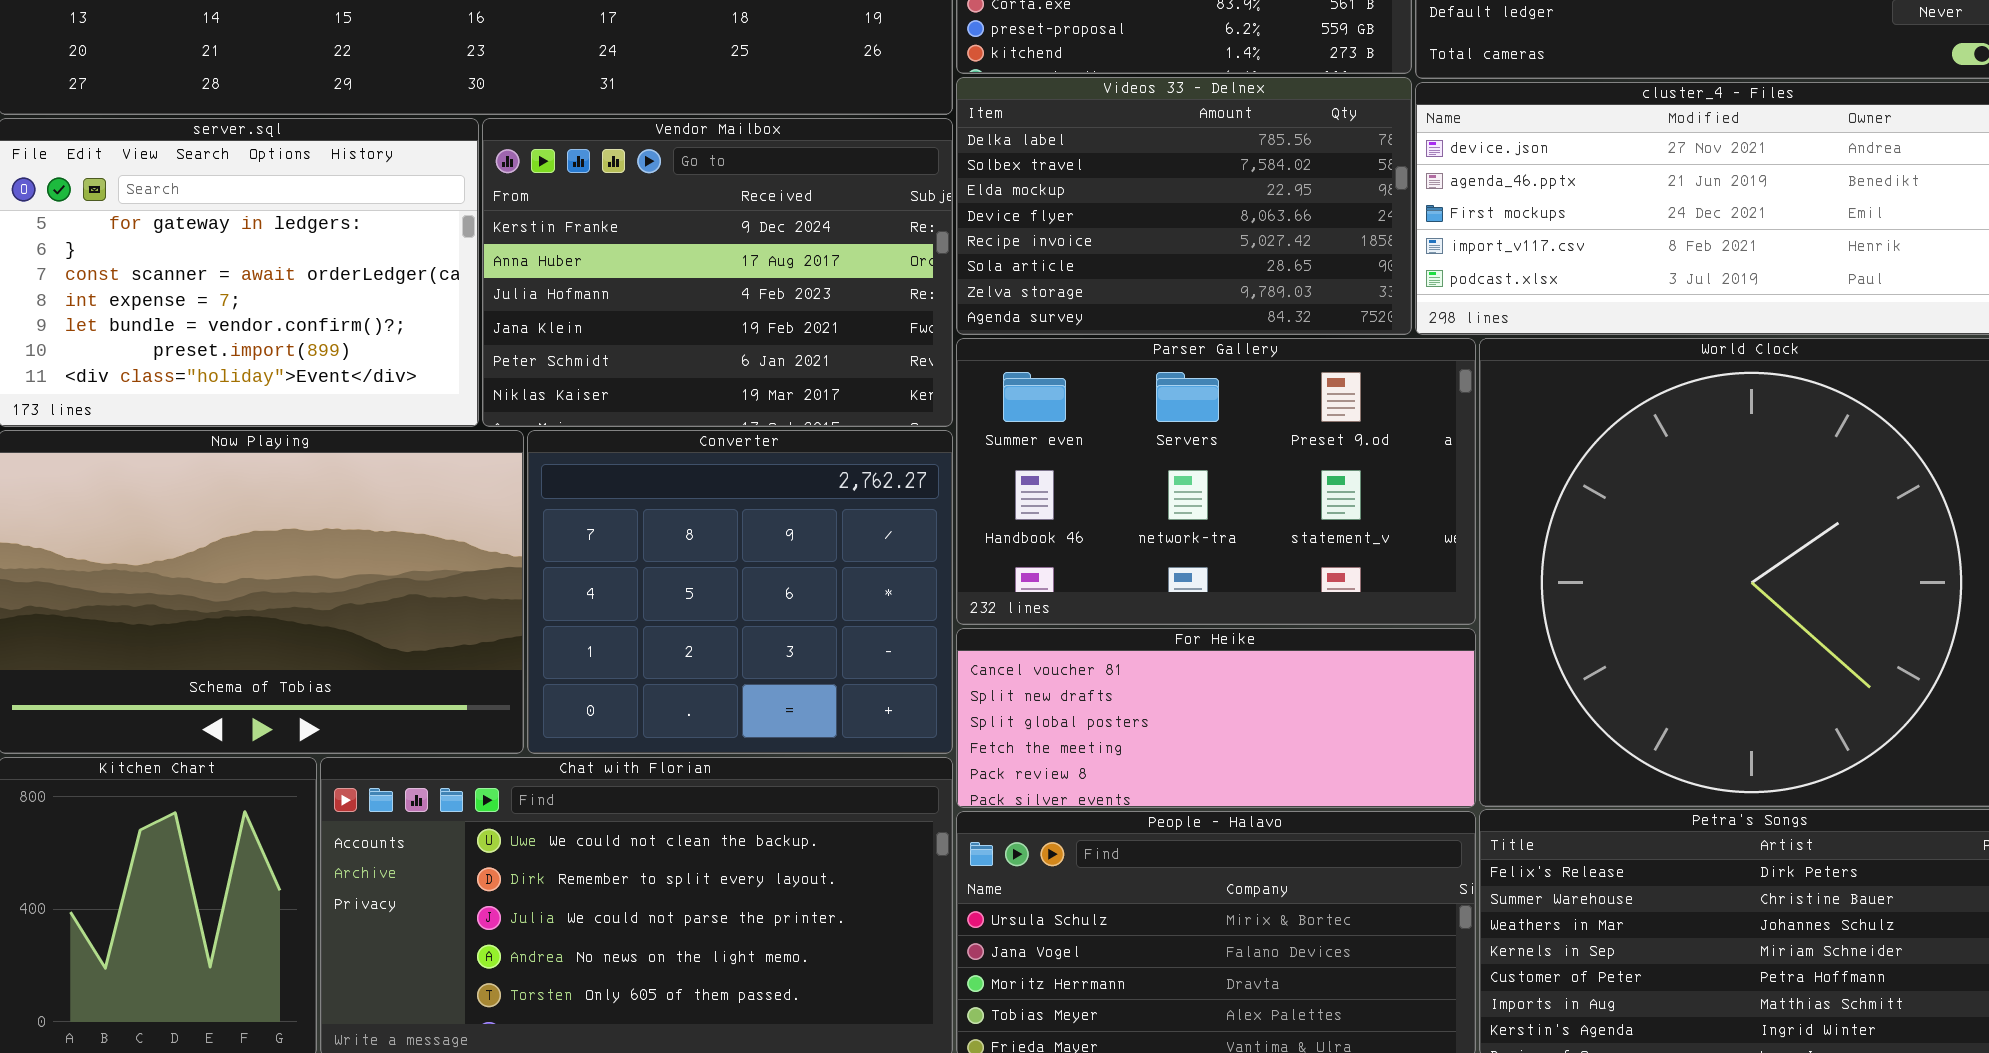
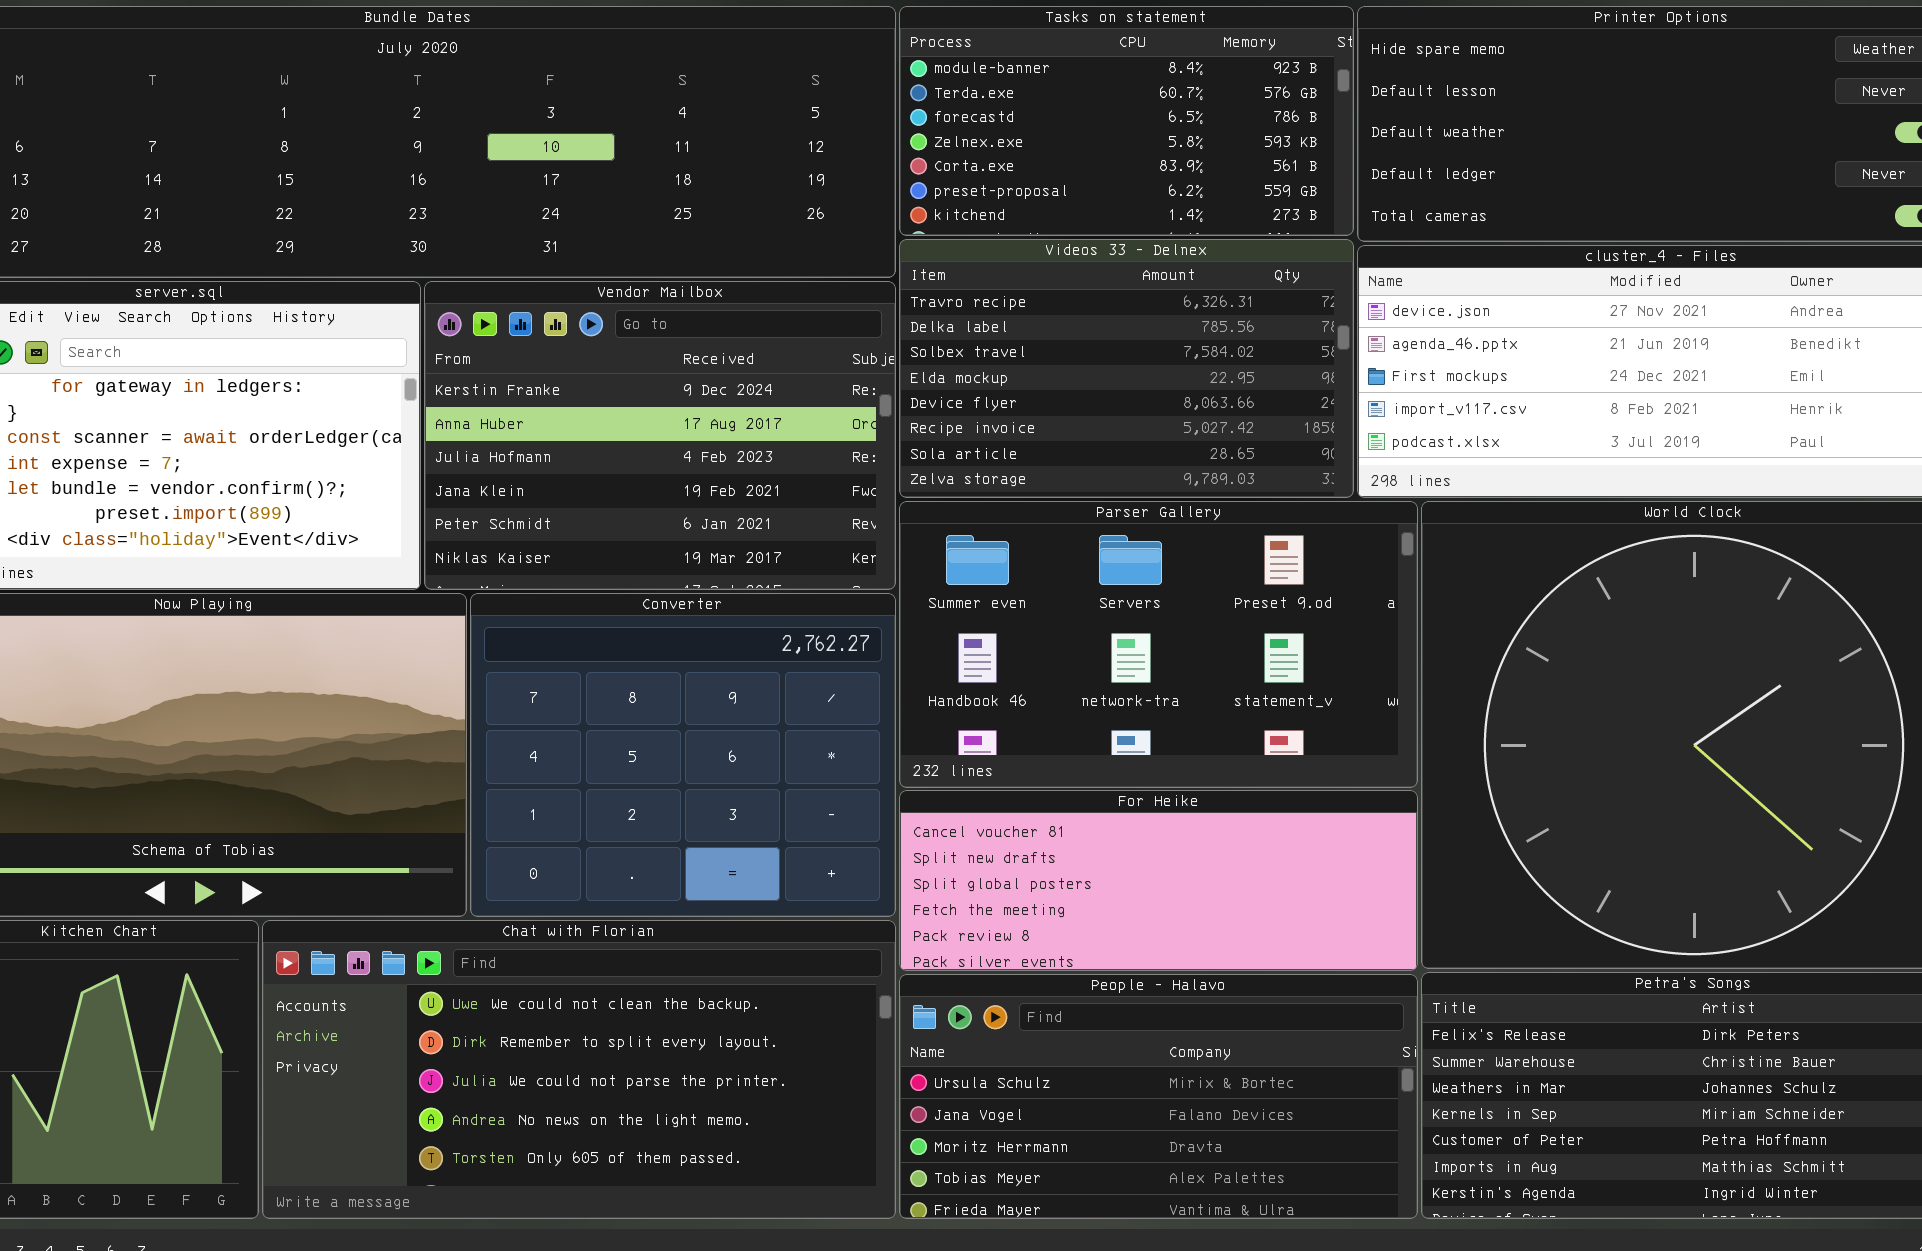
Videos 33 - Delnex: [956,77,1412,335] -> [899,239,1354,498], scrolled up 1 row

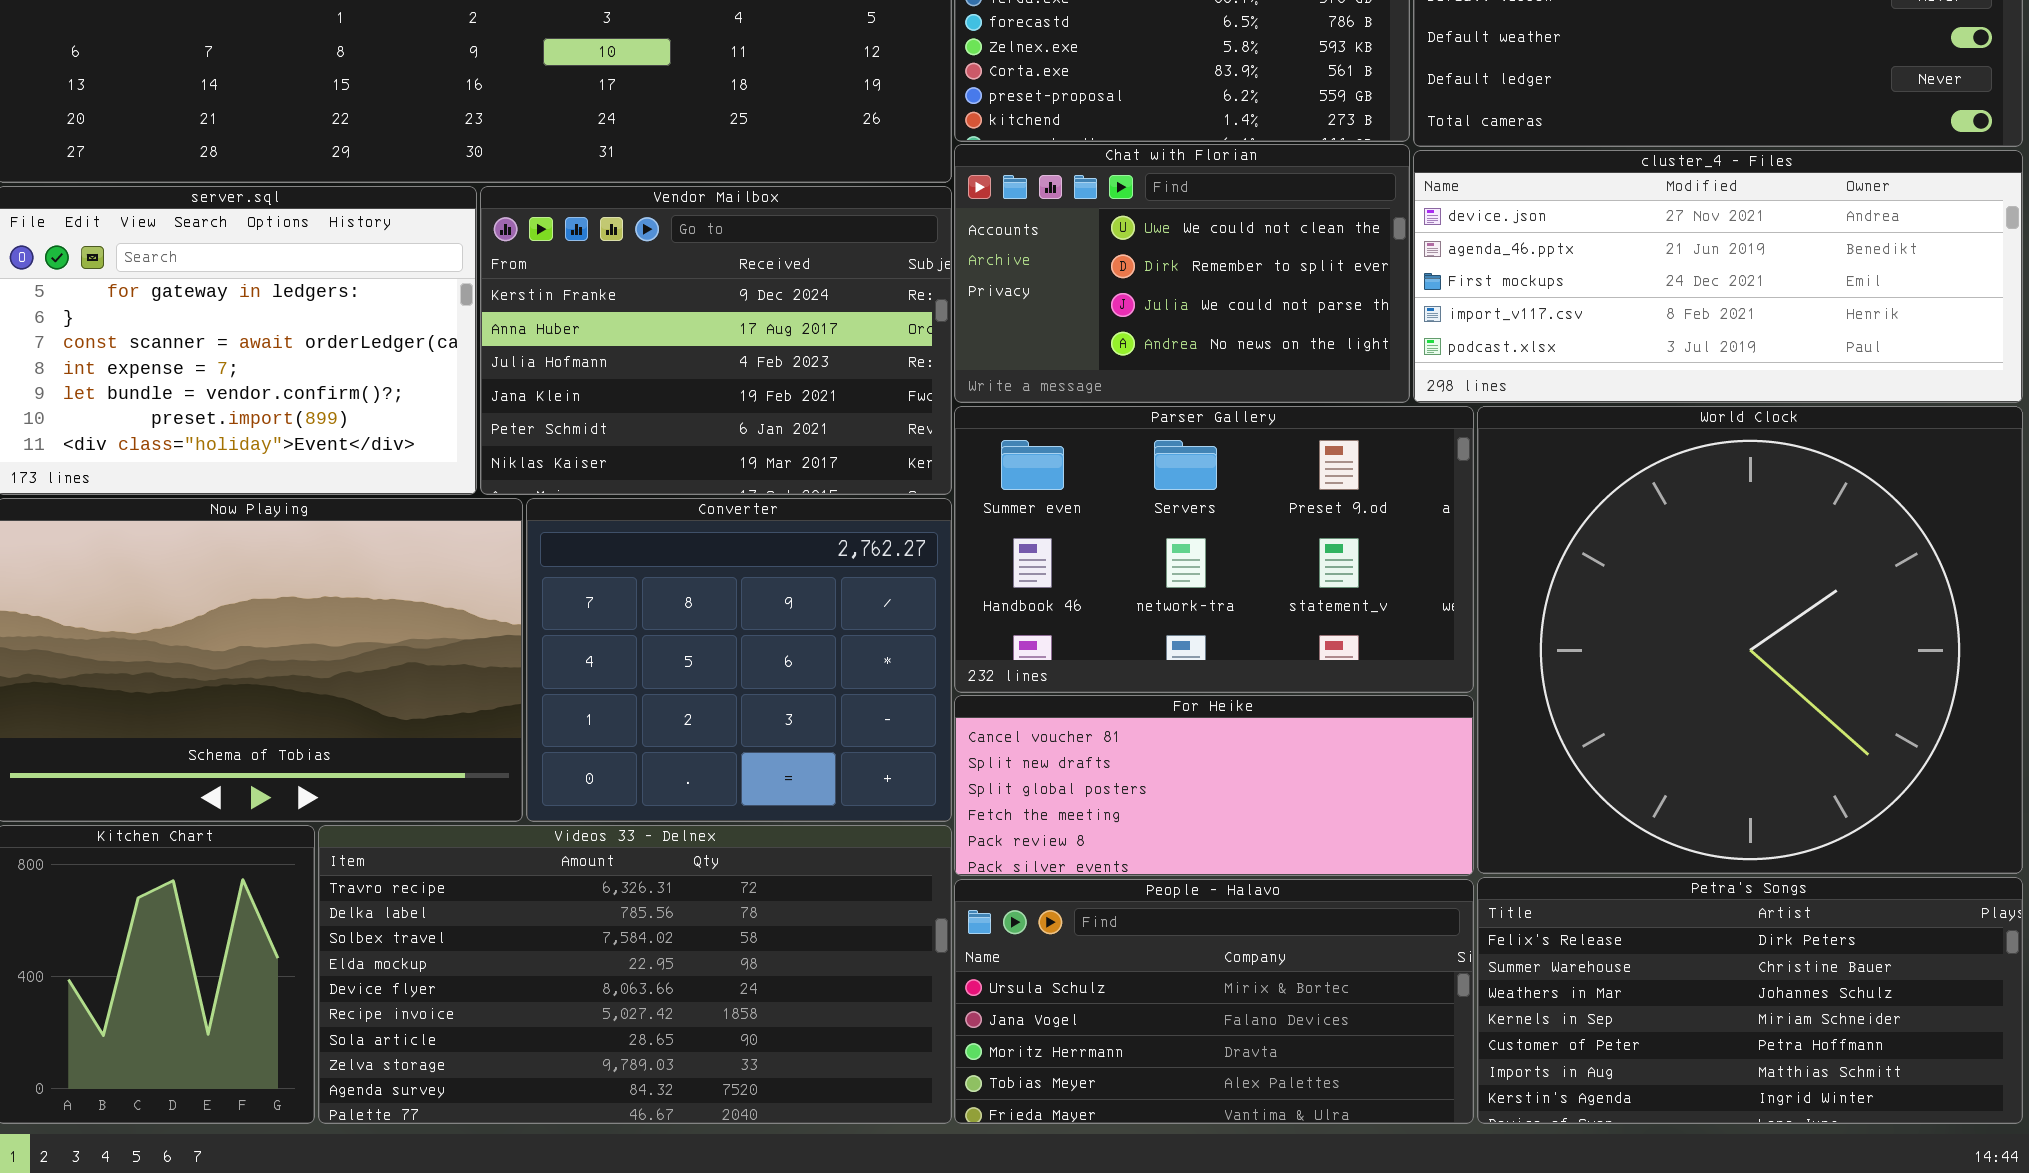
Videos 33 - Delnex: [899,239,1354,498] -> [318,825,952,1124], moved, resized
Chat with Florian: [262,920,896,1219] -> [954,144,1410,403], moved, resized

